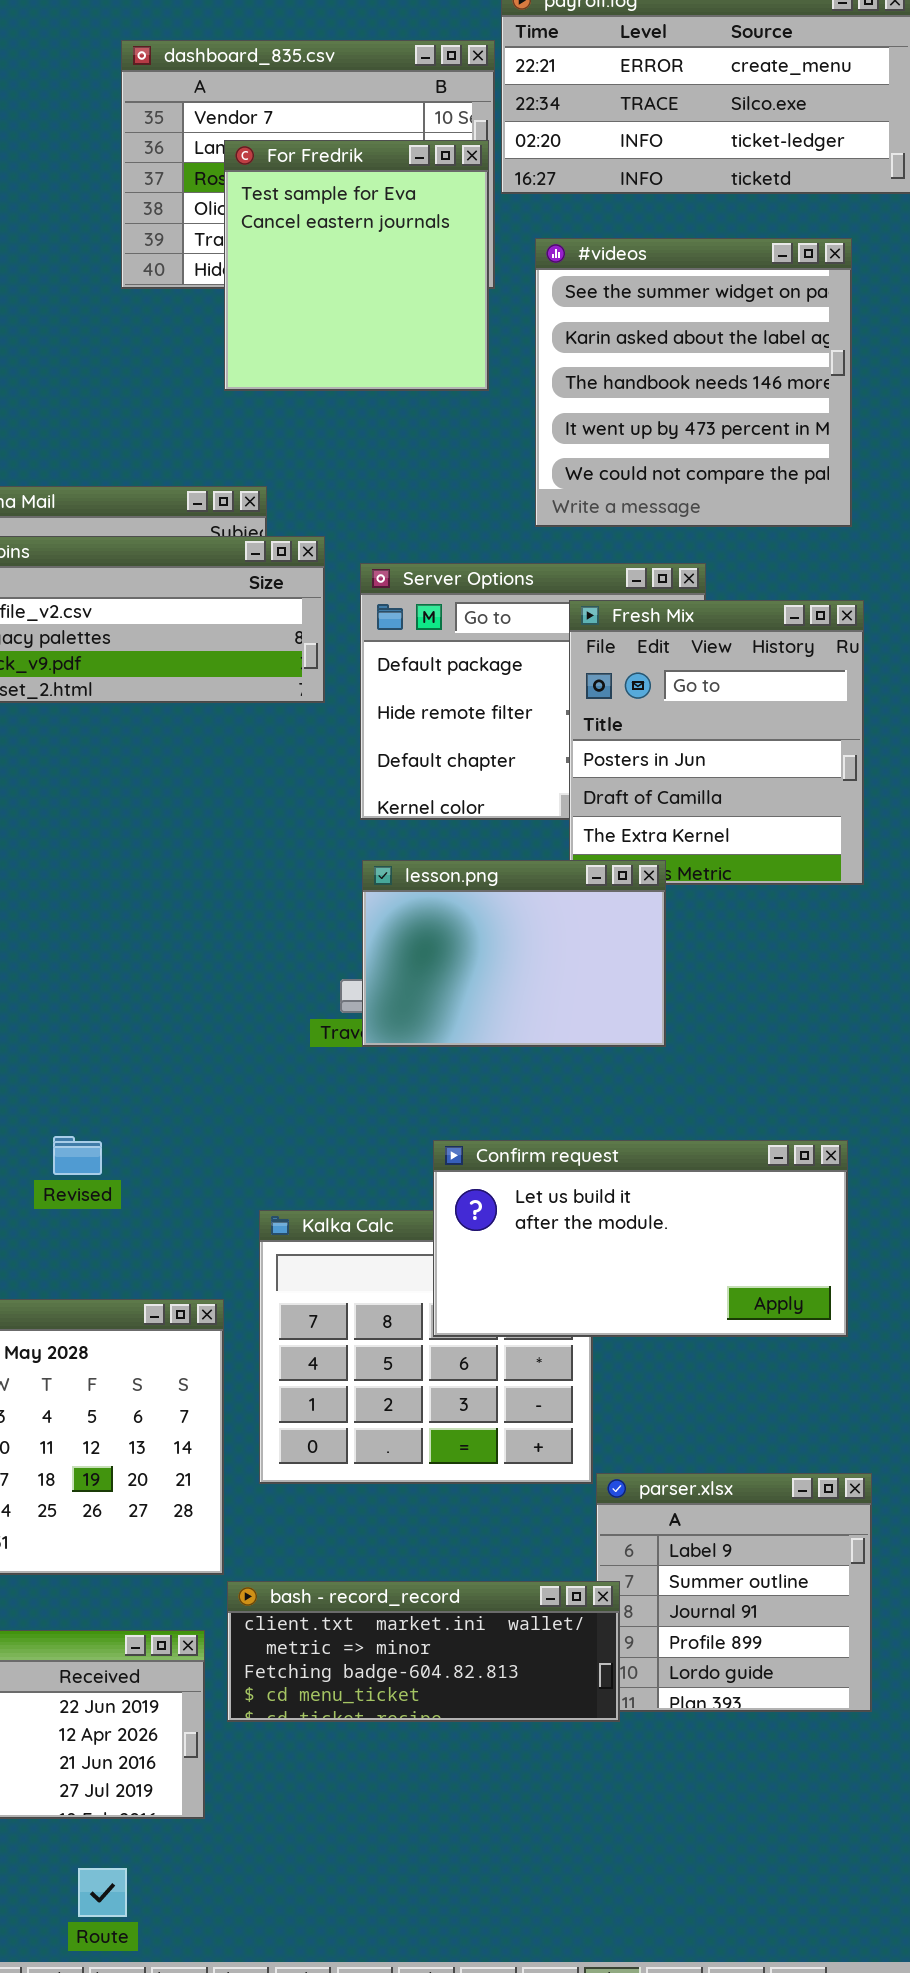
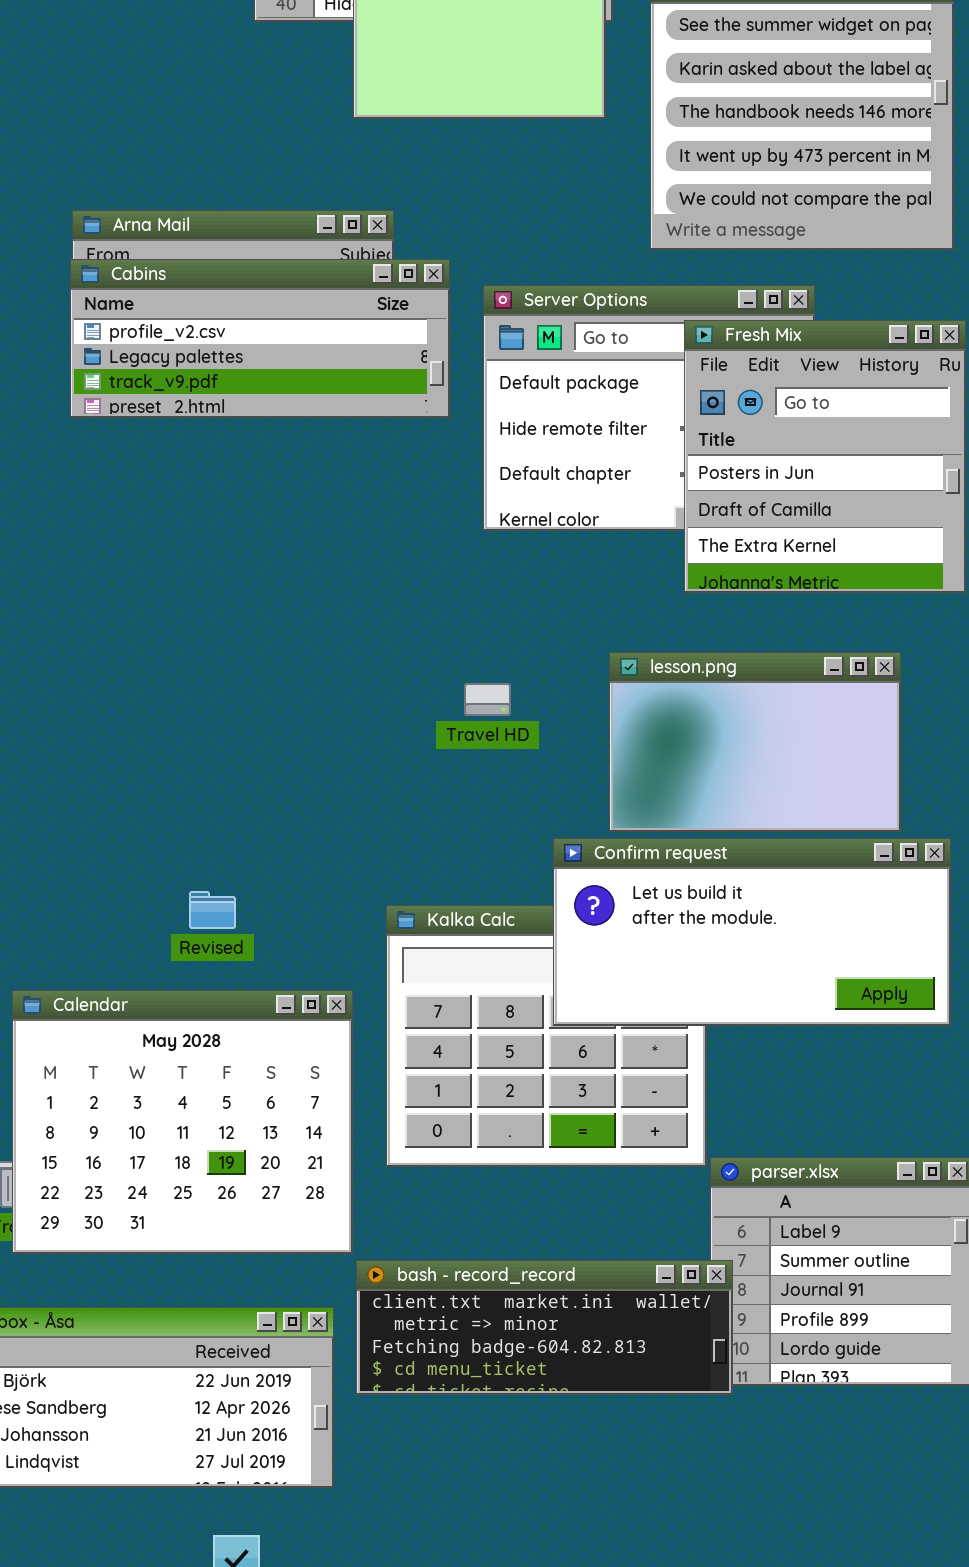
lesson.png: [362,860,666,1047] -> [609,652,901,832], moved
Revised: [53,1136,102,1175] -> [189,891,236,929], moved

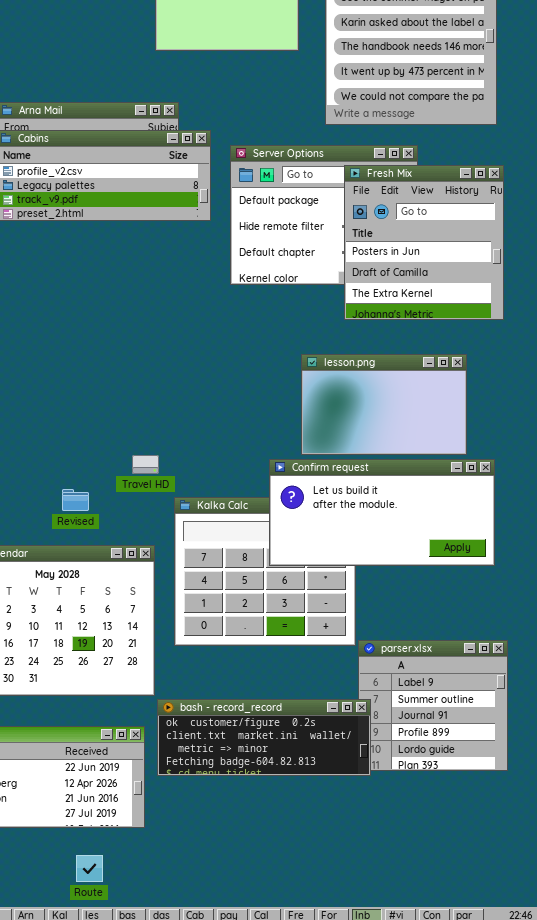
Travel HD: [464,683,511,716] -> [132,455,159,474], moved
bash - record_record: [356,1260,733,1395] -> [157,699,371,776], scrolled up 1 row

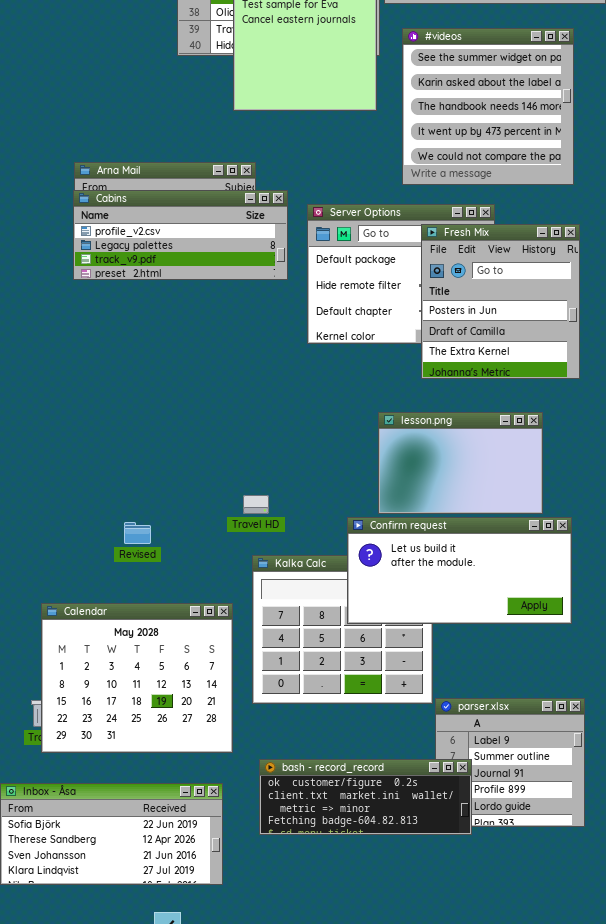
Travel HD: [132,455,159,474] -> [243,495,269,514], moved
Revised: [62,489,89,511] -> [124,522,151,544], moved
bash - record_record: [157,699,371,776] -> [259,759,472,835], moved

